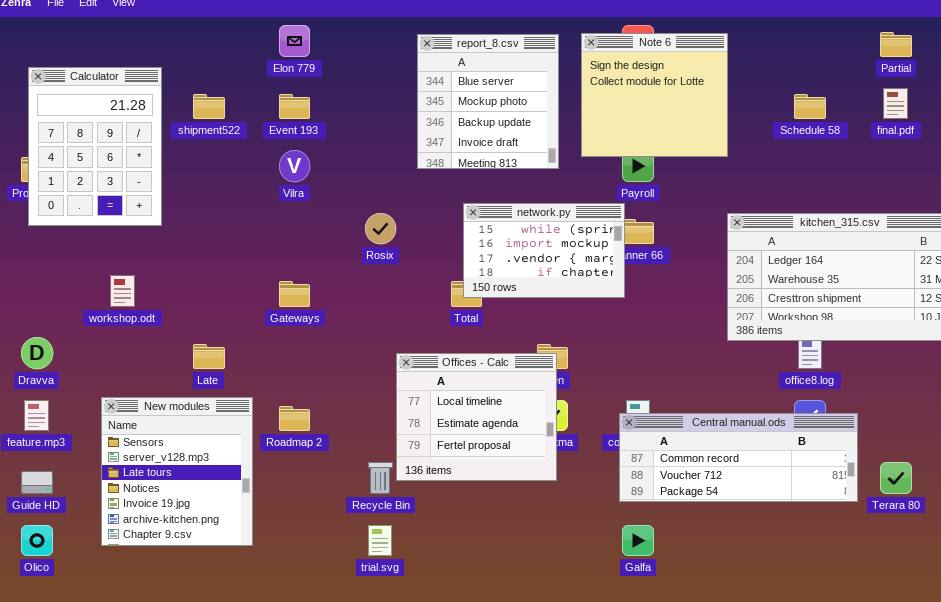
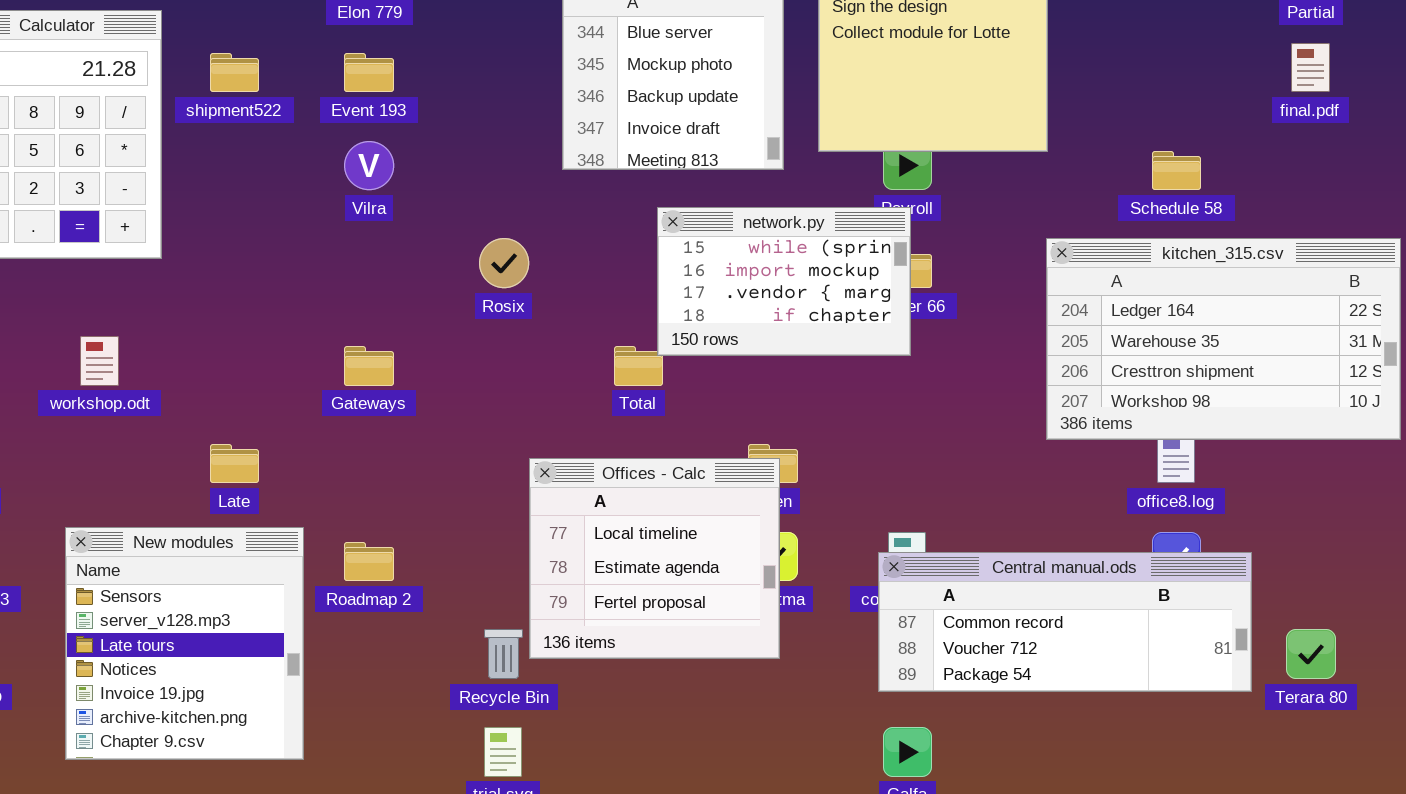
Schedule 58: [794,94,826,119] -> [1152,151,1201,190], moved
network.py: [463,203,625,298] -> [657,207,911,356], moved

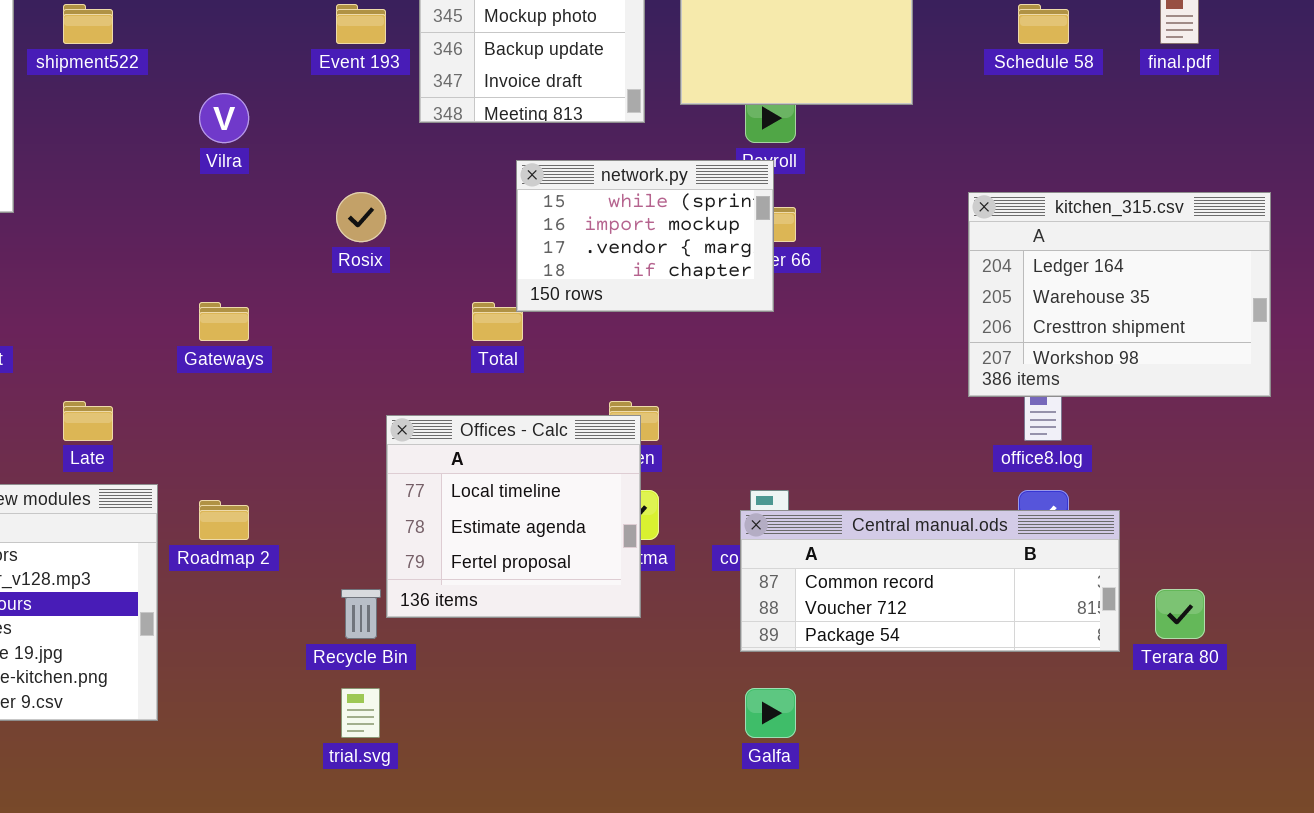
Event 193: [344,53,394,92] -> [336,4,386,44], moved
Schedule 58: [1152,151,1201,190] -> [1018,4,1069,44], moved
kitchen_315.csv: [1046,238,1401,440] -> [968,192,1271,397], resized

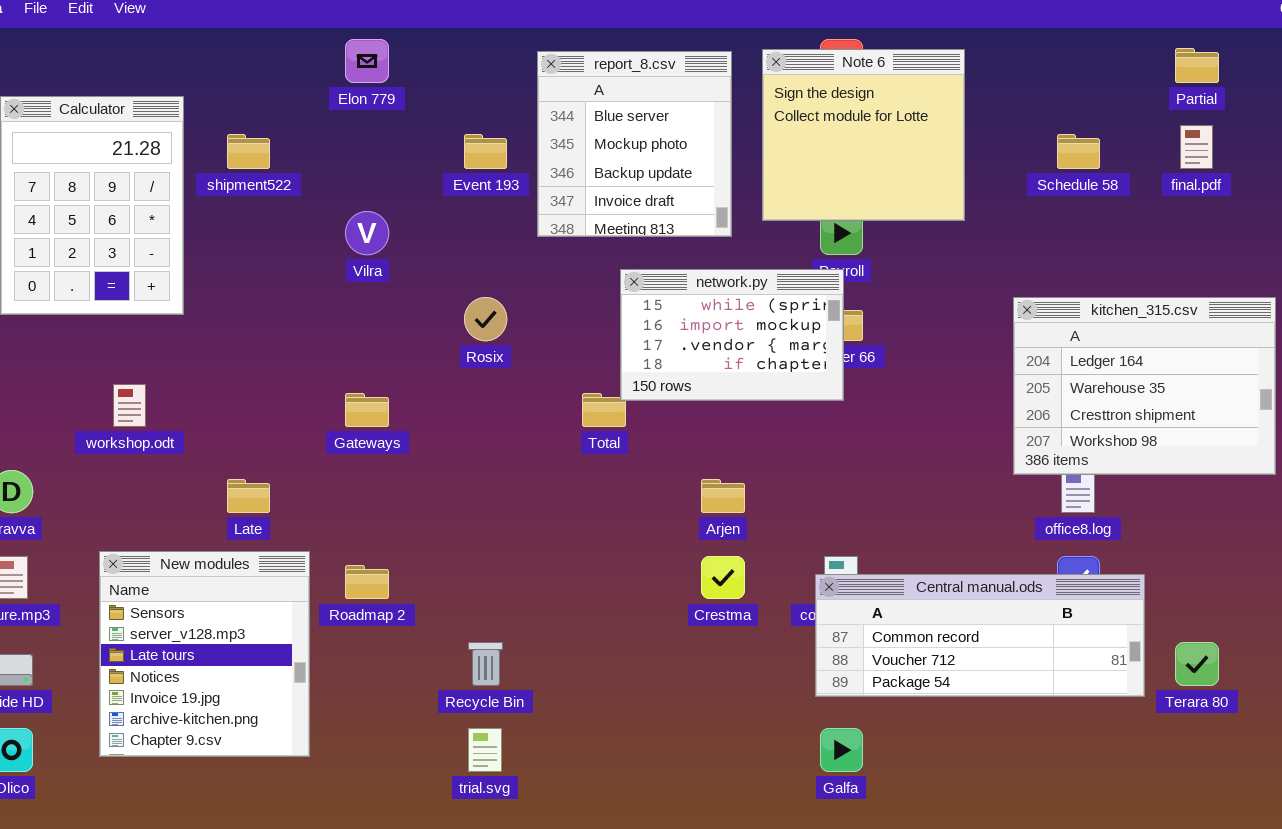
Offices - Calc: [386,415,641,618] -> none, closed

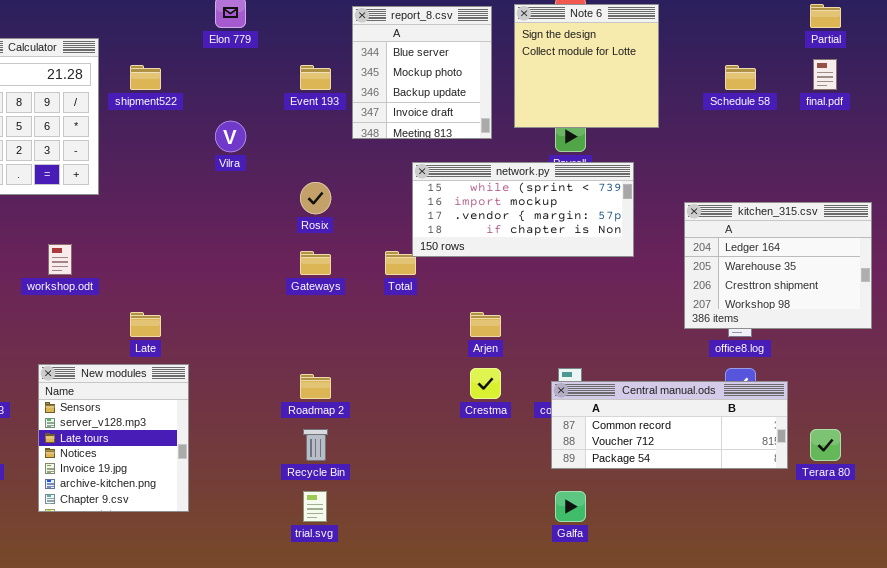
network.py: [620,269,844,401] -> [412,162,634,257], resized
kitchen_315.csv: [1013,297,1276,475] -> [684,202,872,329], moved
Gateways: [345,393,389,427] -> [300,251,331,275], moved
Roadmap 2: [345,565,389,599] -> [300,374,331,399], moved

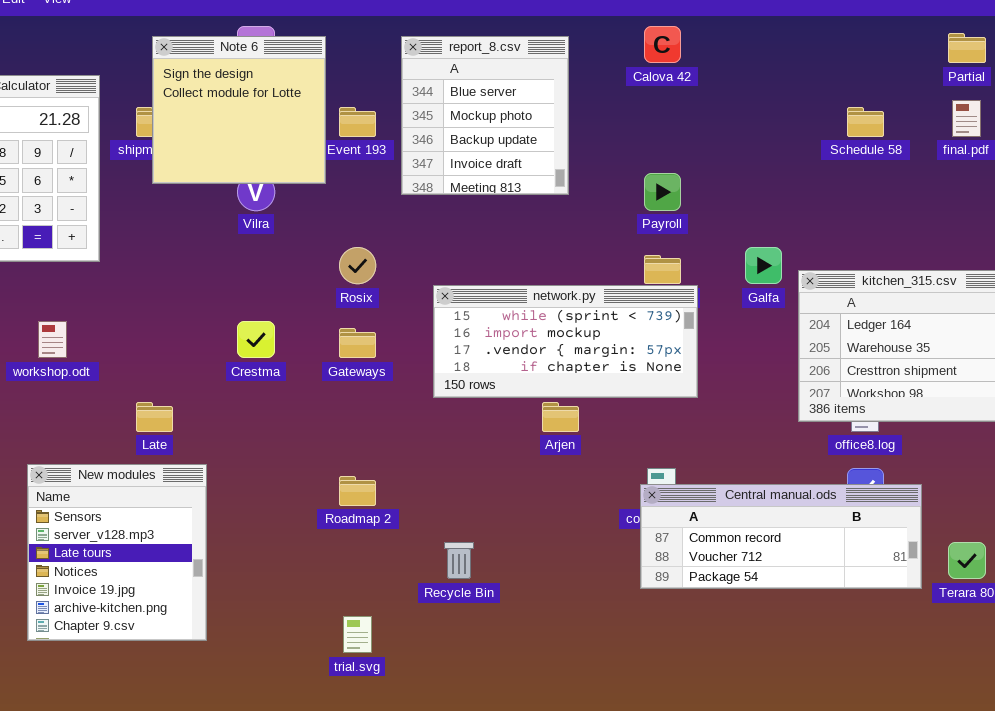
Note 6: [514,4,659,128] -> [152,36,326,184], moved
network.py: [412,162,634,257] -> [433,285,698,398], moved
Crestma: [470,368,501,399] -> [237,321,275,358], moved
Recycle Bin: [303,429,328,461] -> [444,542,474,579], moved
Galfa: [555,491,586,522] -> [745,247,782,284], moved

